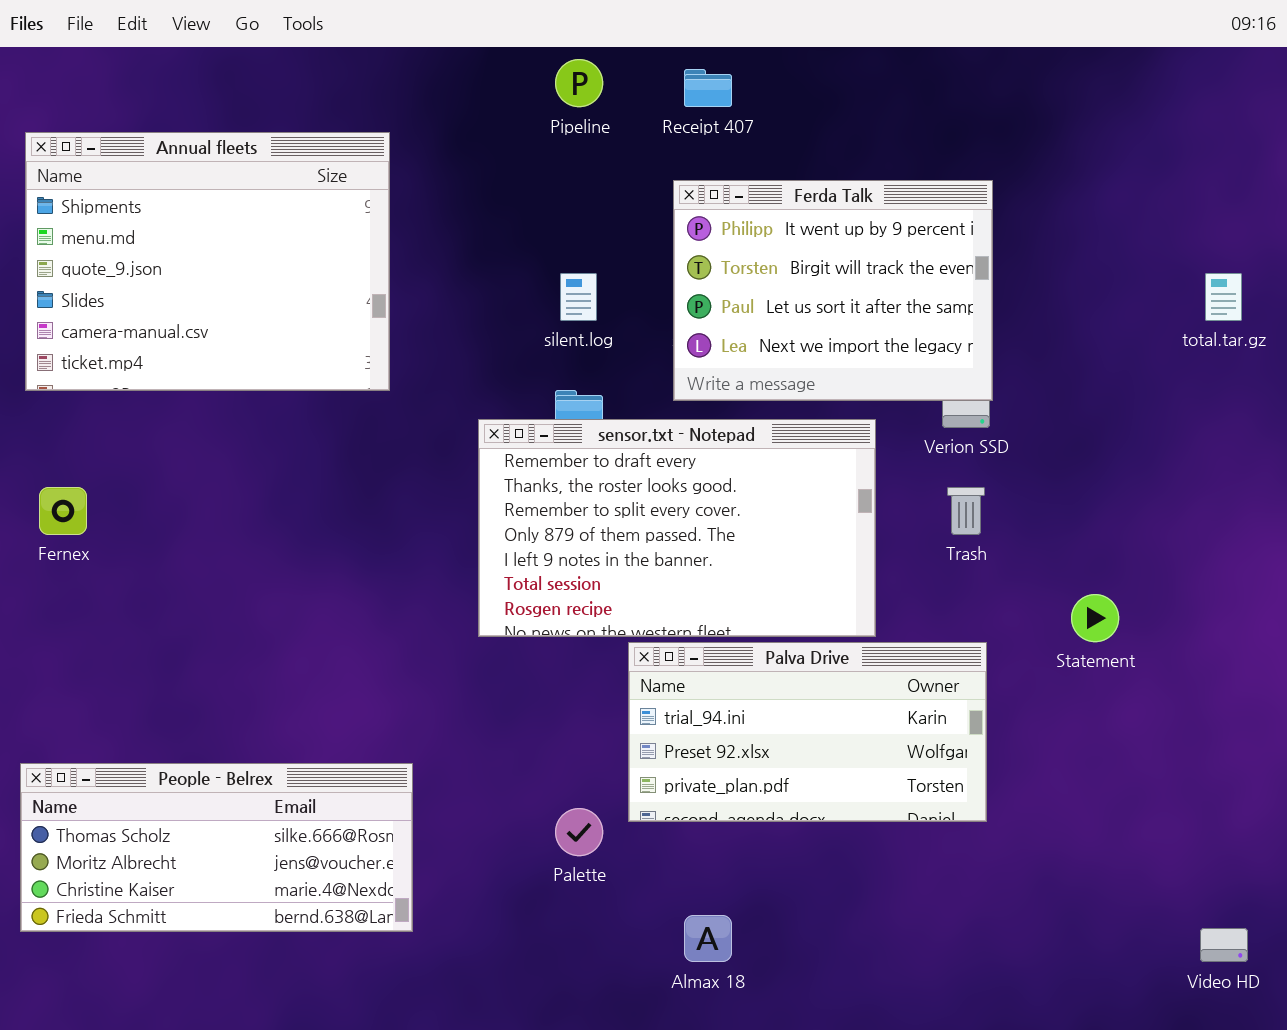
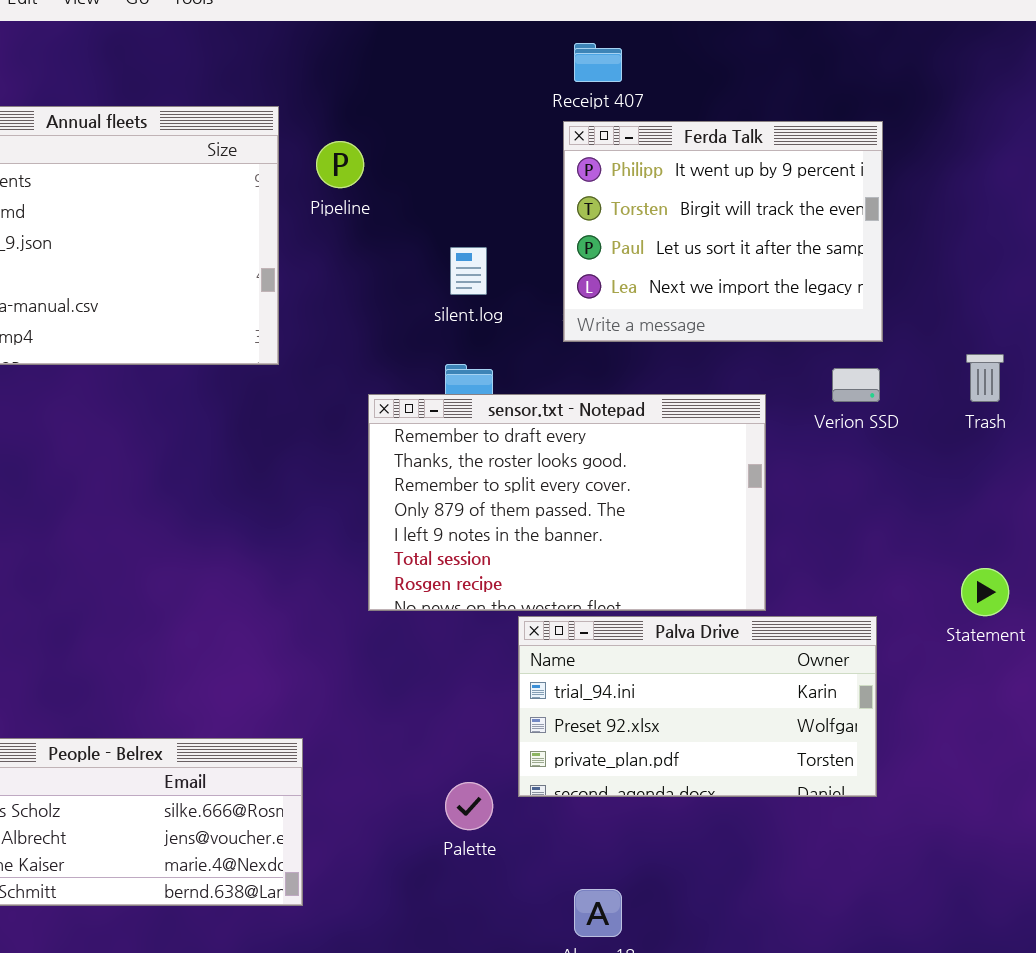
Pipeline: [555,59,603,107] -> [316,141,364,188], moved
Ferda Talk: [673,180,993,401] -> [563,121,883,342], moved
Trash: [947,487,985,535] -> [966,354,1004,402], moved

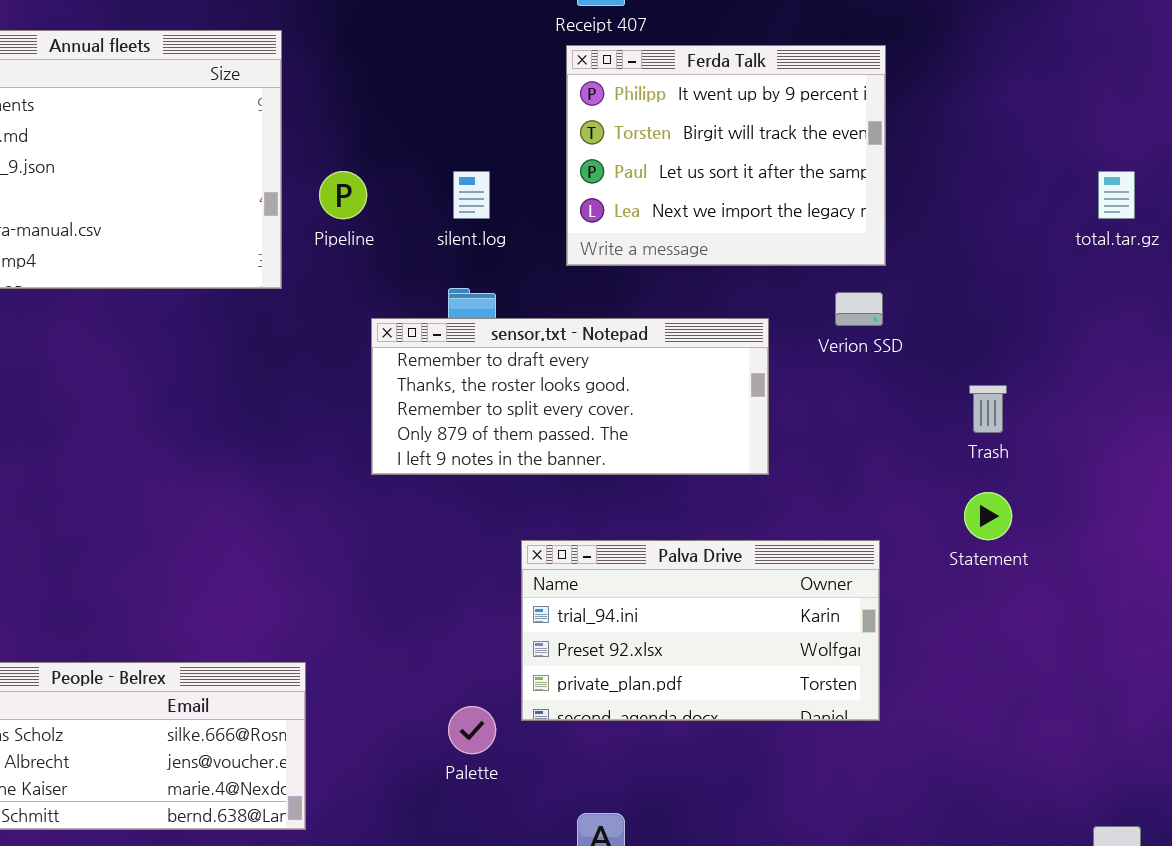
Pipeline: [316,141,364,188] -> [319,171,367,219], moved
Trash: [966,354,1004,402] -> [969,385,1007,433], moved
sensor.txt - Notepad: [368,394,766,611] -> [371,318,769,475], resized

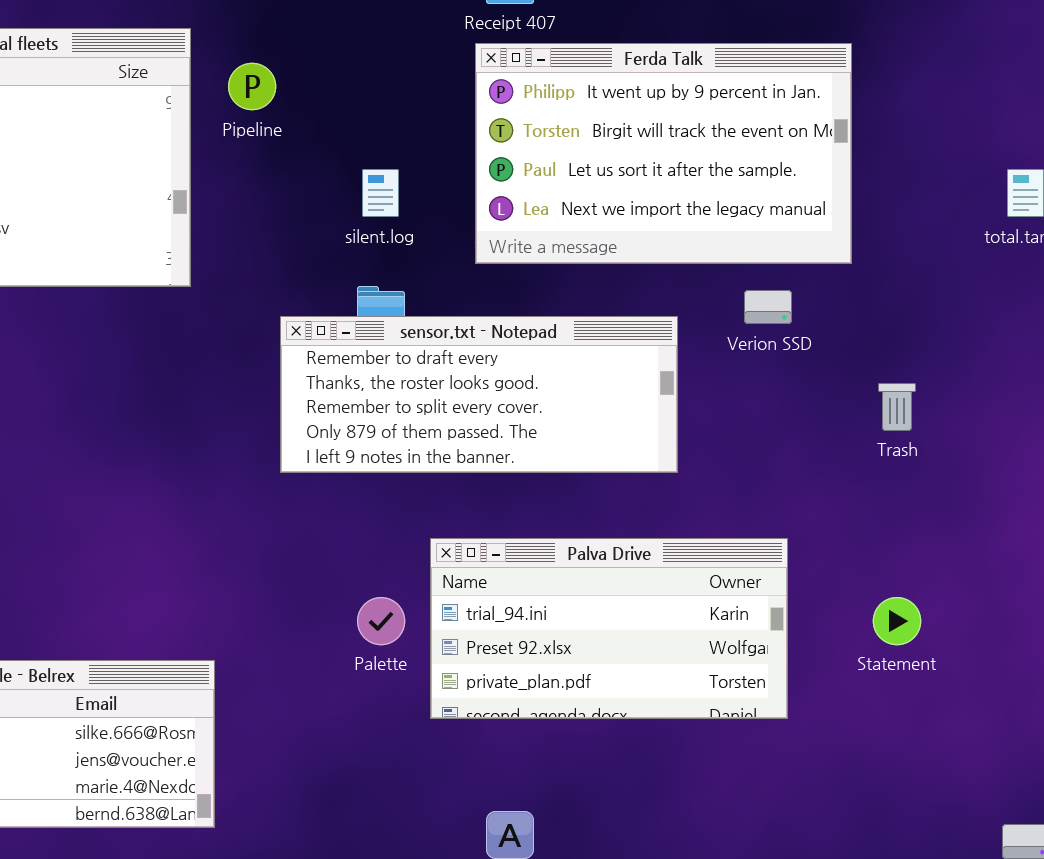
Ferda Talk: [566,45,886,266] -> [475,43,852,264], resized
Pipeline: [319,171,367,219] -> [228,63,276,110], moved
Statement: [964,492,1012,540] -> [873,597,921,645], moved
Palette: [448,706,496,754] -> [357,597,405,645], moved

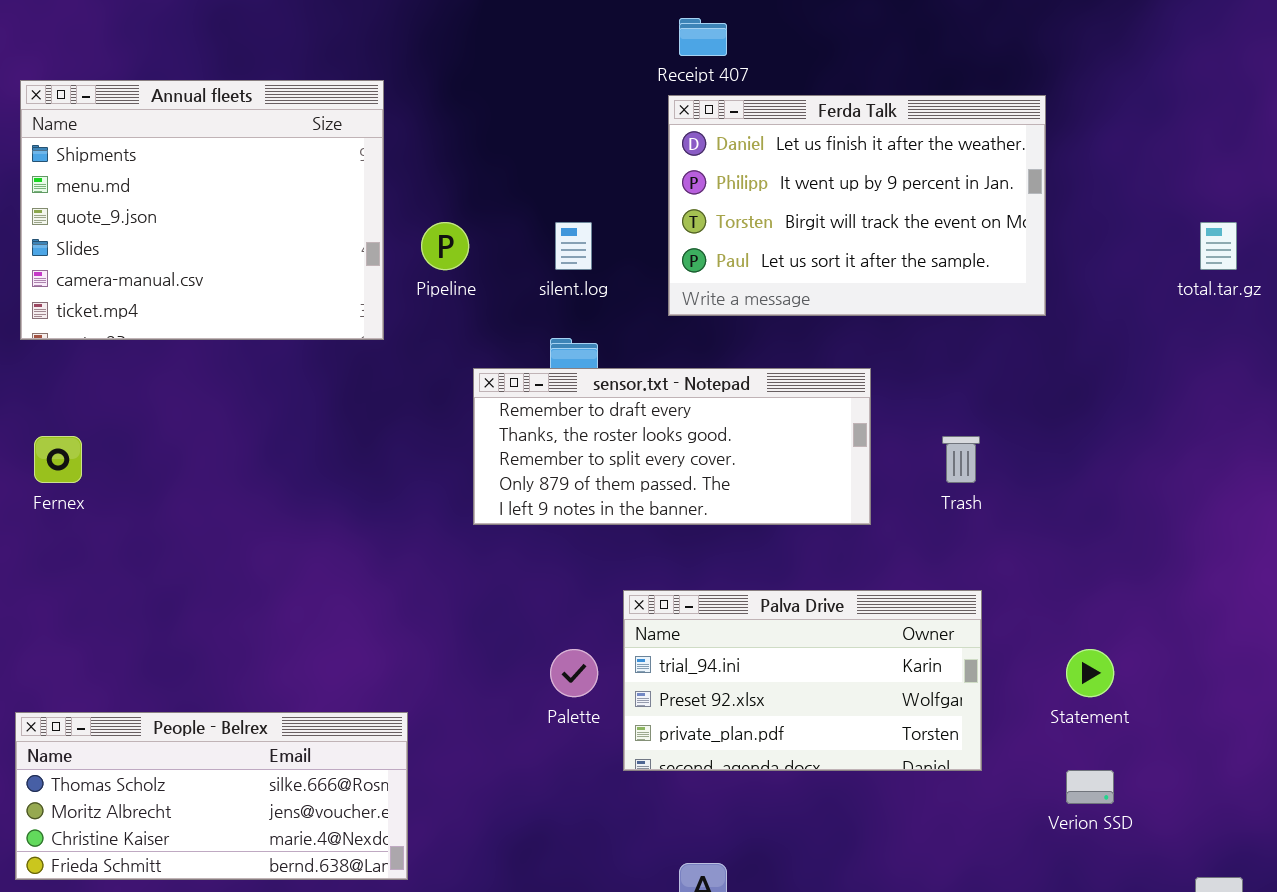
Ferda Talk: [475,43,852,264] -> [668,95,1046,316], scrolled up 1 row
Pipeline: [228,63,276,110] -> [421,222,469,270], moved
Verion SSD: [744,290,792,324] -> [1066,770,1114,804], moved
Trash: [878,383,916,431] -> [942,436,980,483], moved

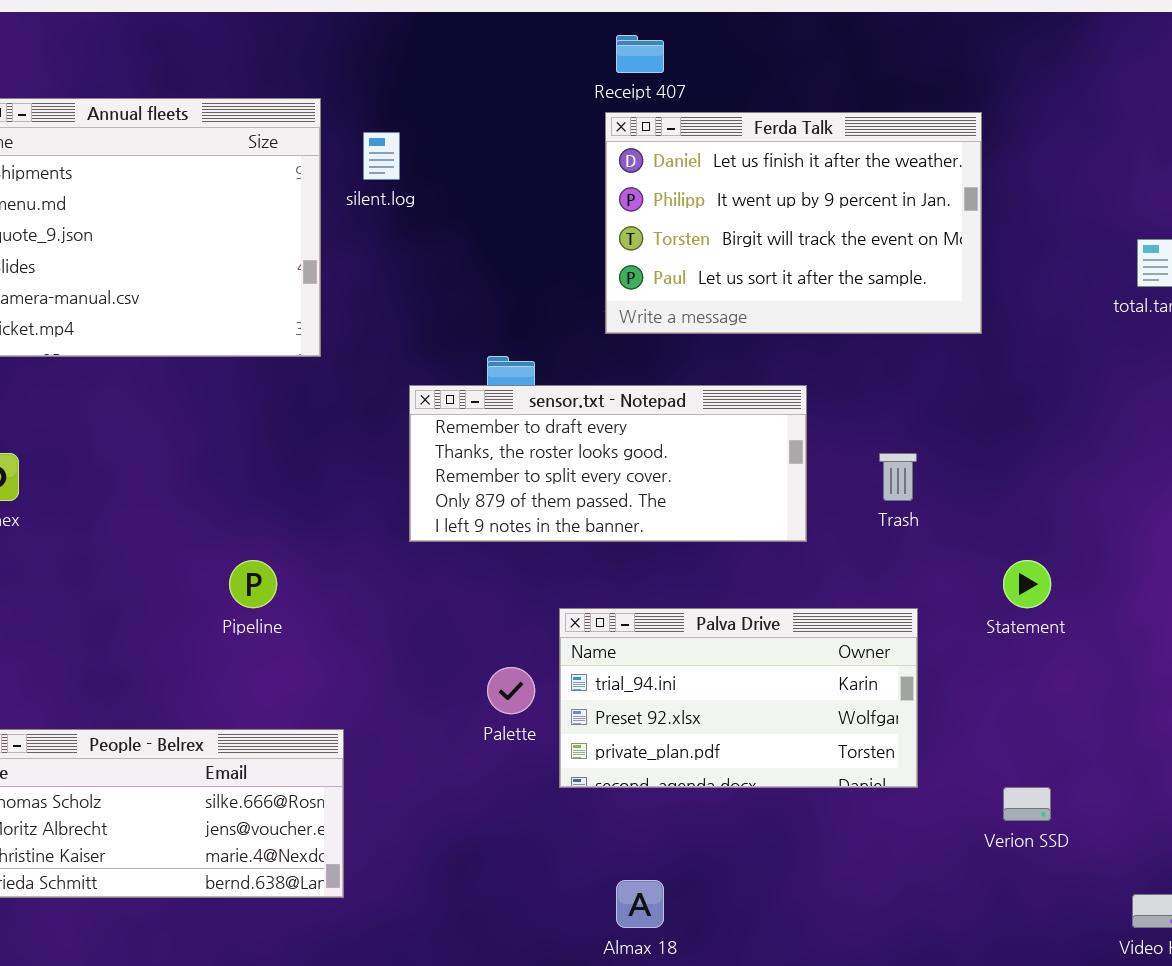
Pipeline: [421,222,469,270] -> [229,560,277,608], moved
silent.log: [555,222,592,270] -> [363,132,400,180], moved
Statement: [1066,649,1114,697] -> [1003,560,1051,608], moved

